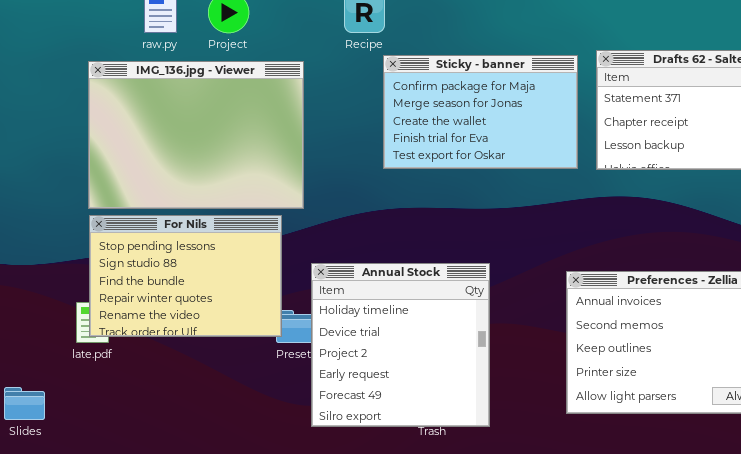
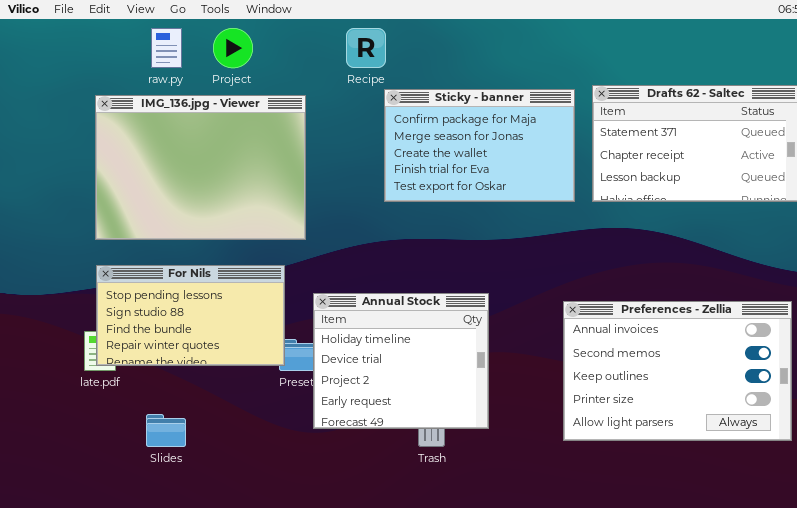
For Nils: [89,215,282,337] -> [96,265,285,366], resized
Annual Stock: [311,263,490,427] -> [313,293,489,429], resized
Slides: [4,387,45,420] -> [146,414,186,447], moved

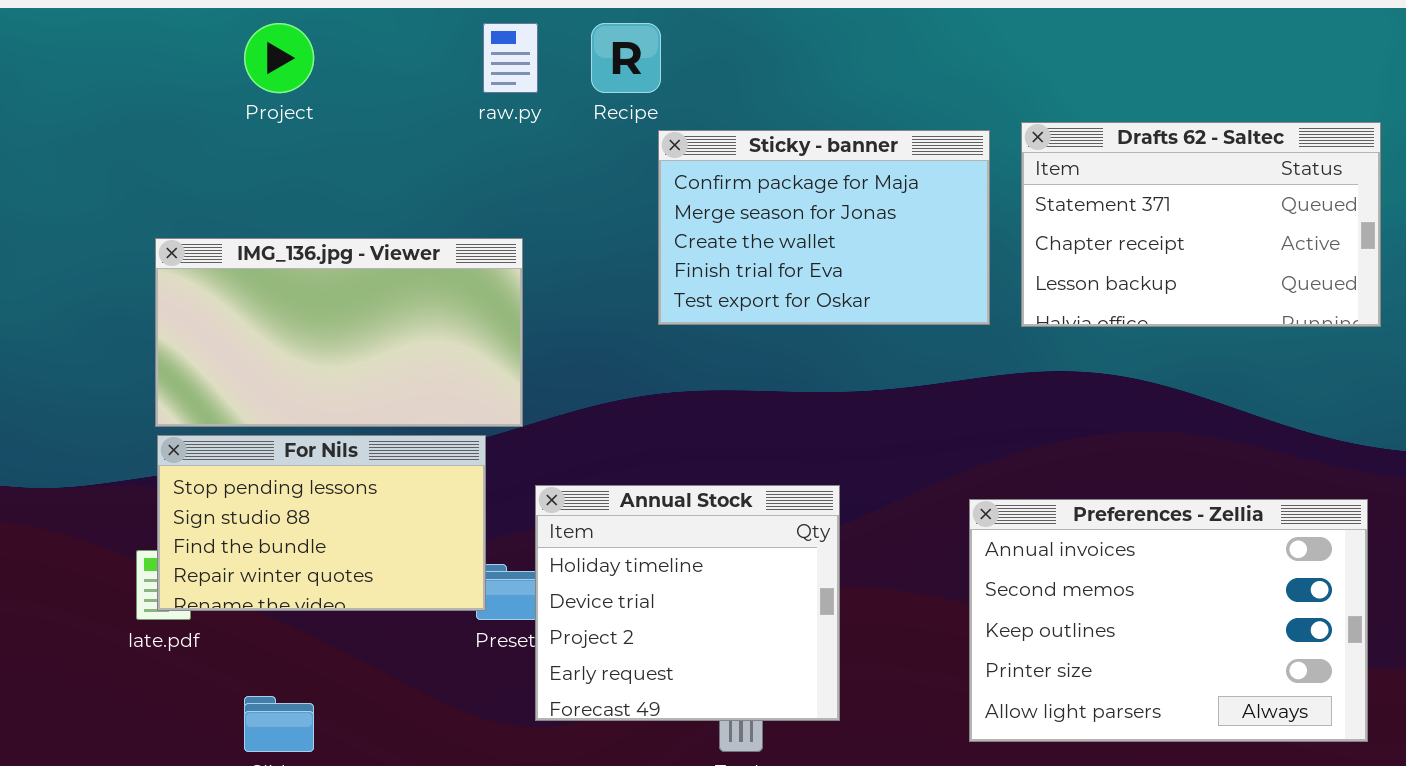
raw.py: [151,28,182,68] -> [483,23,538,93], moved
Project: [213,28,253,68] -> [244,23,314,93], moved
IMG_136.jpg - Viewer: [95,95,306,240] -> [155,238,523,427], moved, resized

